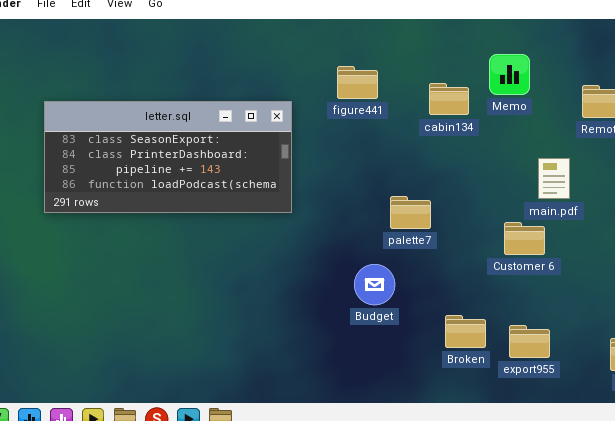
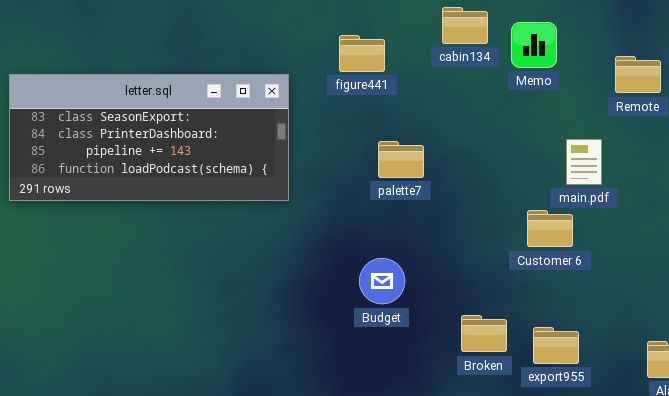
cabin134: [429,83,469,115] -> [442,7,488,44], moved
palette7: [390,196,431,229] -> [378,141,424,178], moved

